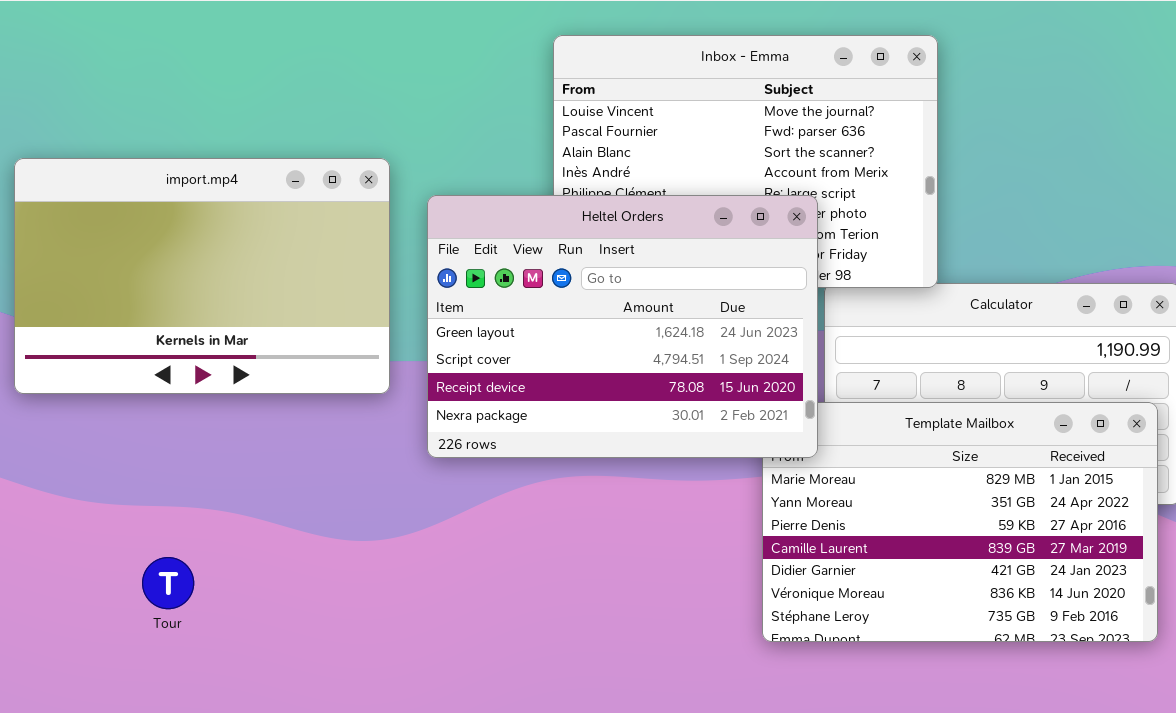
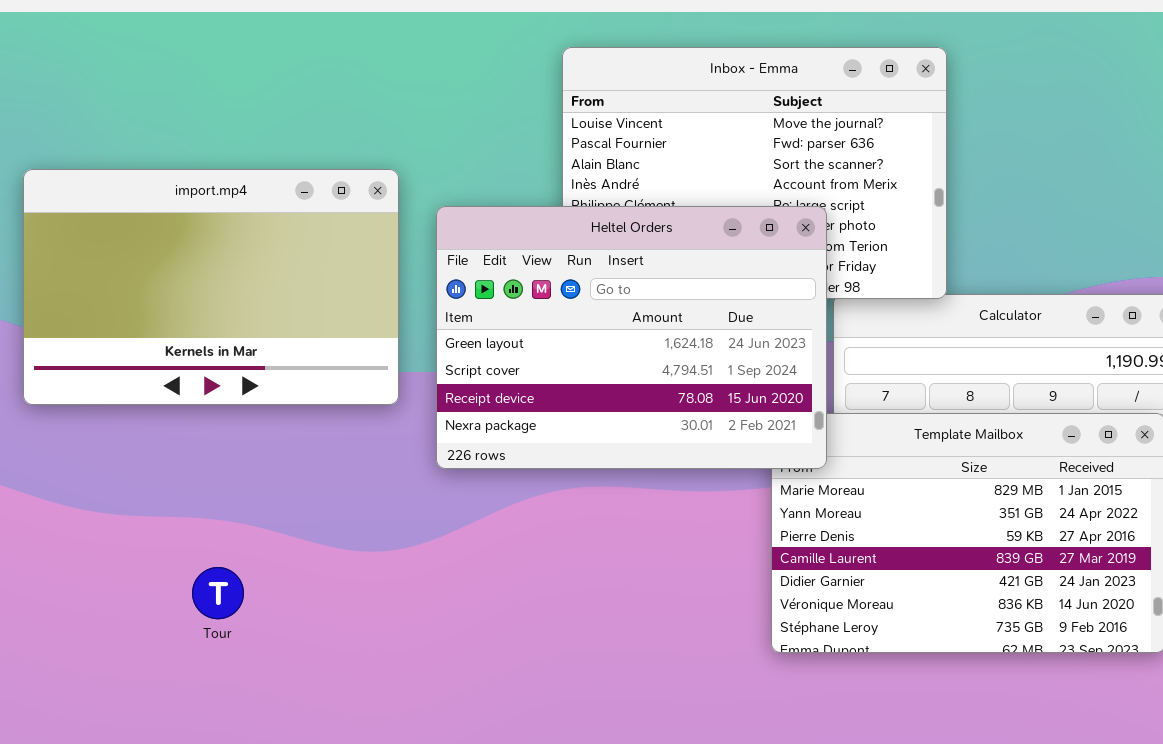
Tour: [142,557,194,609] -> [192,567,244,619], moved

